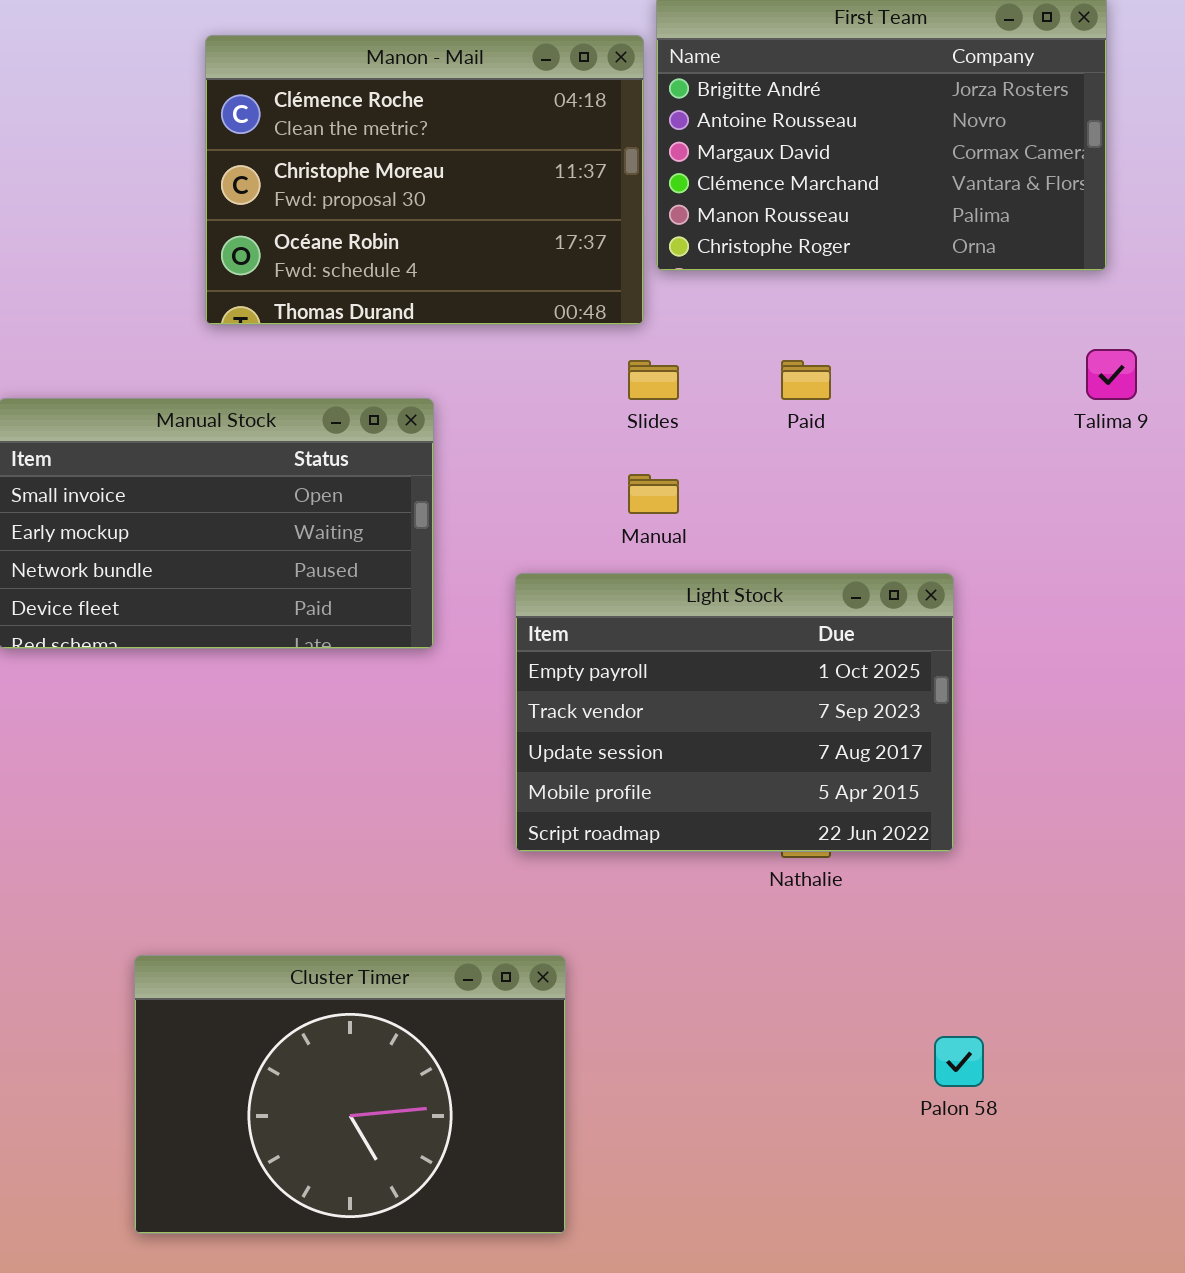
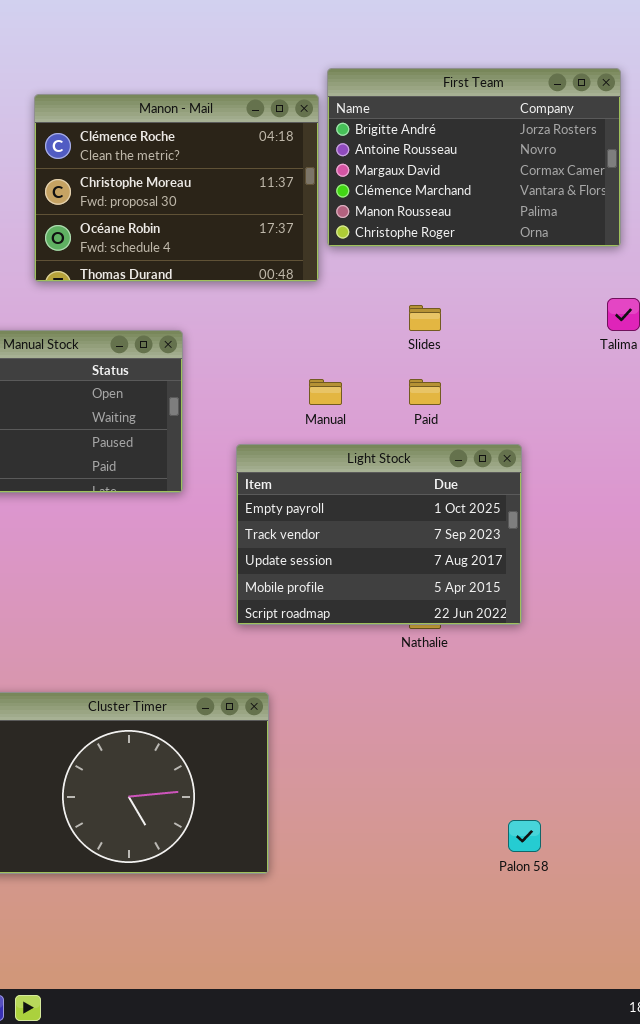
Slides: [628,360,679,400] -> [409,305,441,331], moved
Paid: [781,360,831,400] -> [409,379,441,405], moved
Palon 58: [934,1036,984,1087] -> [508,820,541,852], moved

